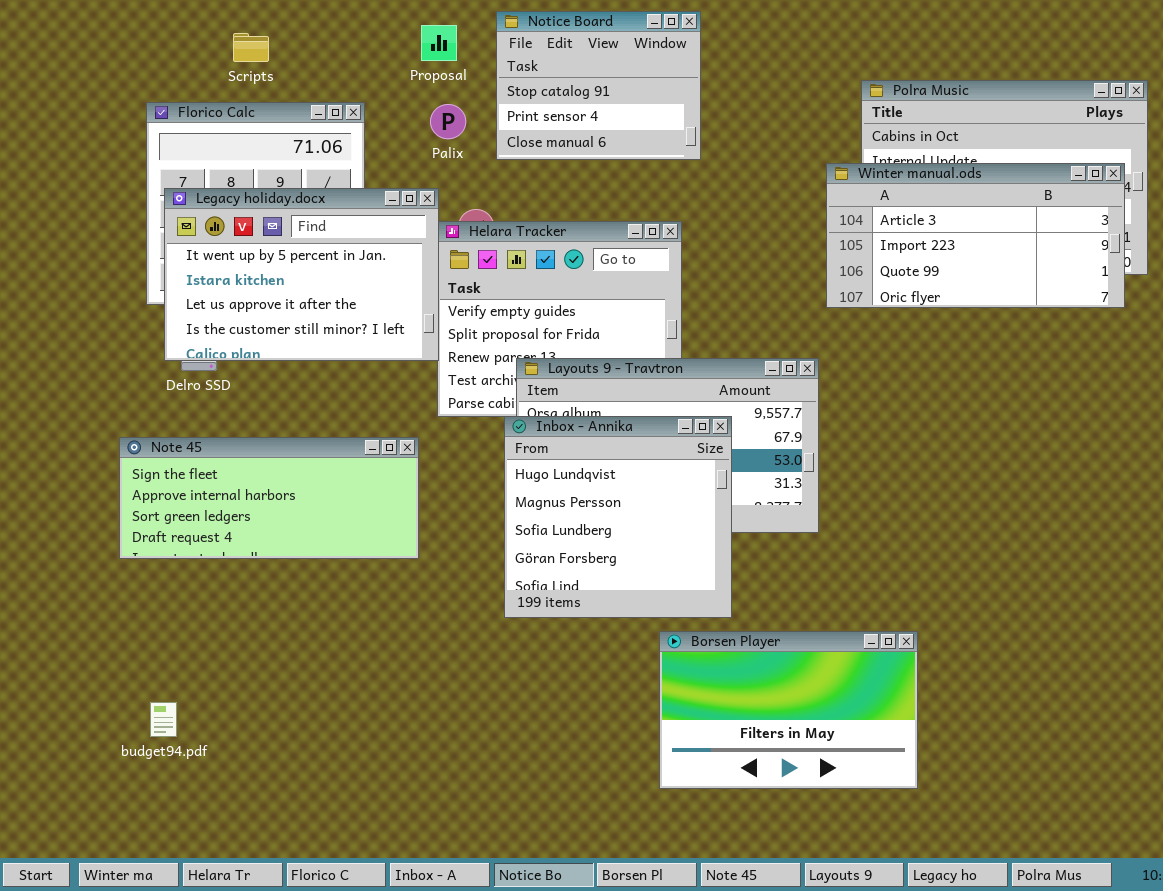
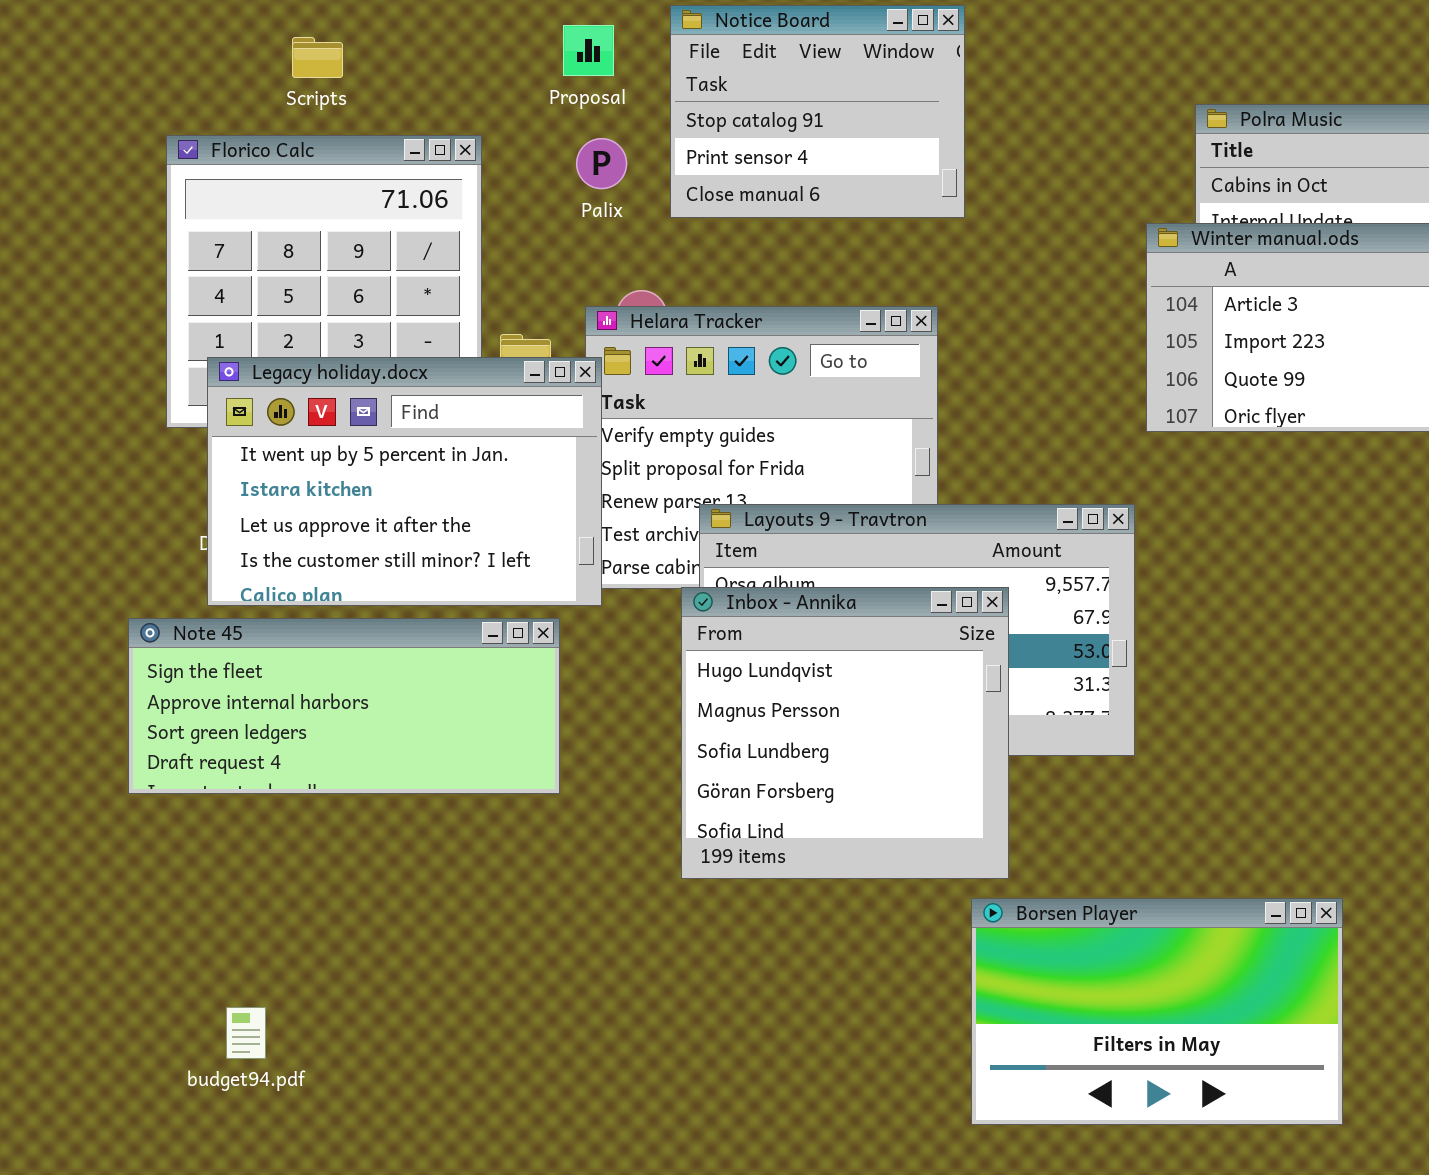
Legacy holiday.docx: [164,188,439,361] -> [207,357,602,606], moved
Borsen Player: [659,631,918,789] -> [971,898,1343,1125], moved
budget94.pdf: [150,702,177,737] -> [226,1007,266,1059], moved

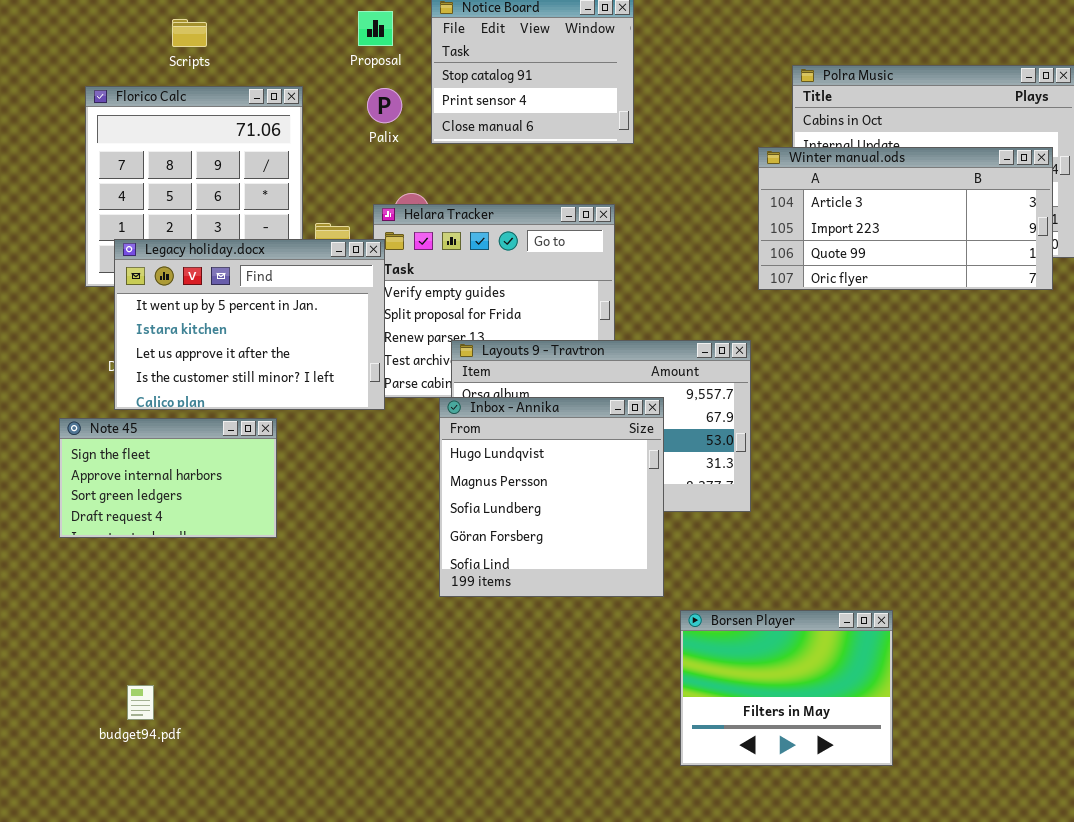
Note 45: [128,618,560,794] -> [59,418,277,538], resized
Borsen Player: [971,898,1343,1125] -> [680,610,893,766], resized

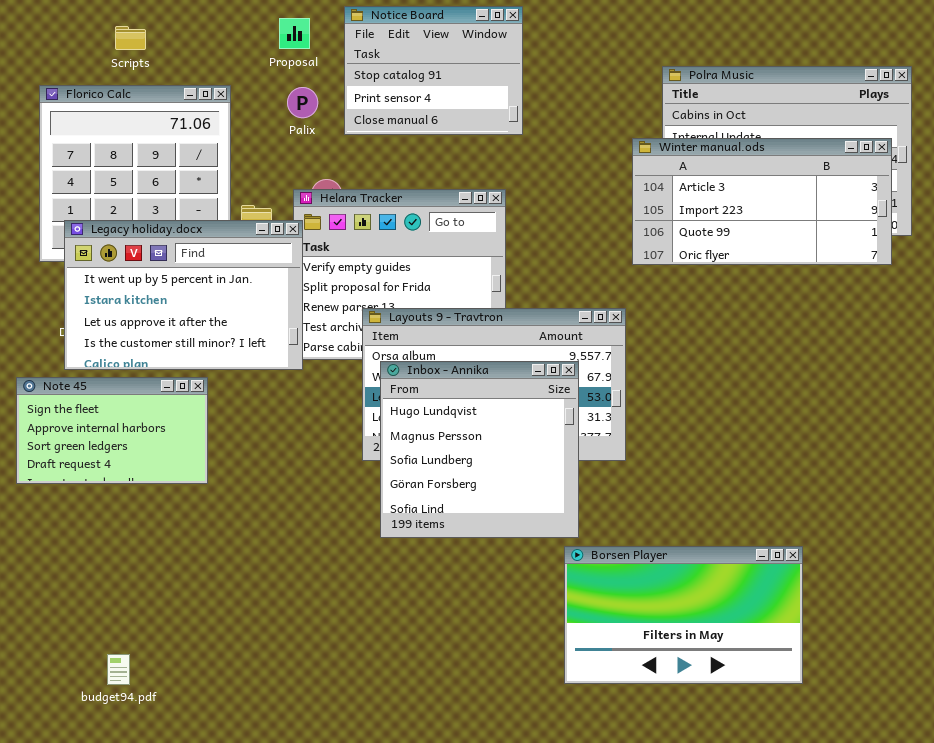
Inbox - Annika: [439,397,664,597] -> [380,361,579,538], moved
Borsen Player: [680,610,893,766] -> [564,546,803,684], resized
budget94.pdf: [127,685,154,720] -> [107,654,130,685], moved

